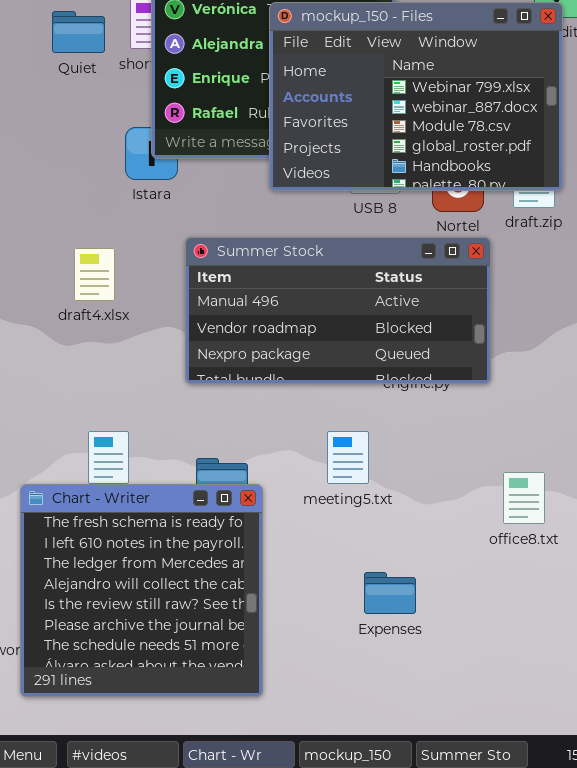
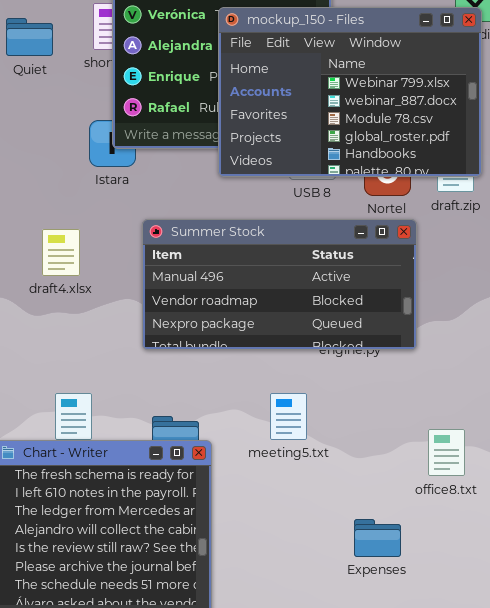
Quiet: [52,11,105,53] -> [6,18,53,56], moved
Expenses: [364,572,416,614] -> [354,519,401,557], moved

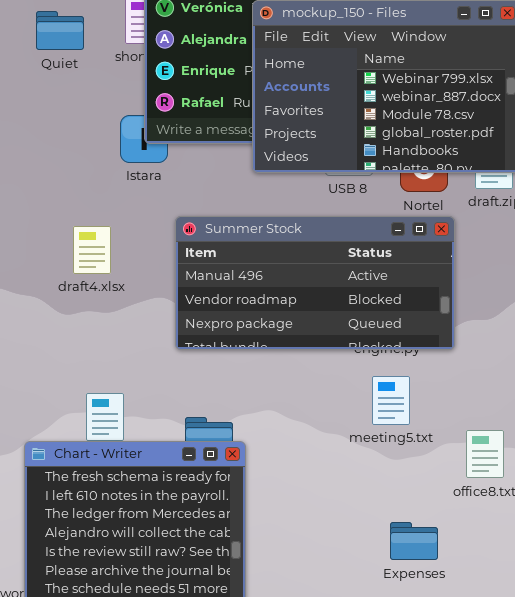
meeting5.txt: [270,393,307,440] -> [372,376,410,425], moved

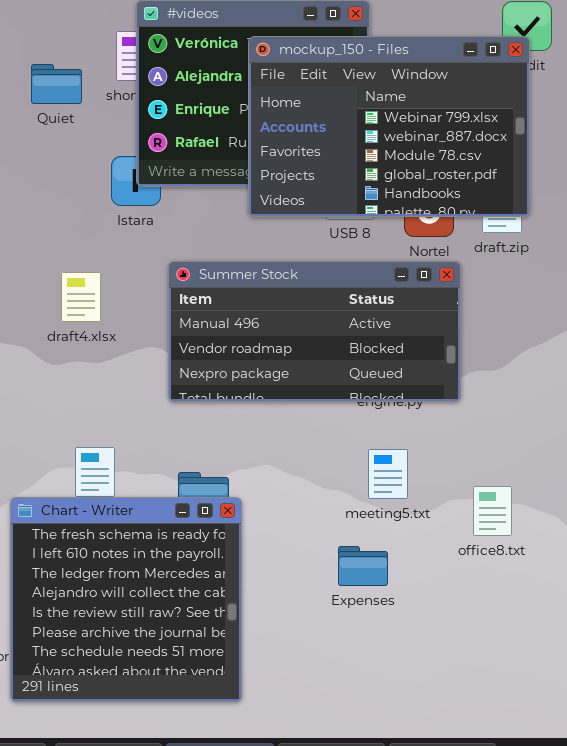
Quiet: [36,11,84,50] -> [31,64,82,104], moved
meeting5.txt: [372,376,410,425] -> [368,449,408,499], moved
Expenses: [390,522,438,560] -> [338,546,388,586], moved

